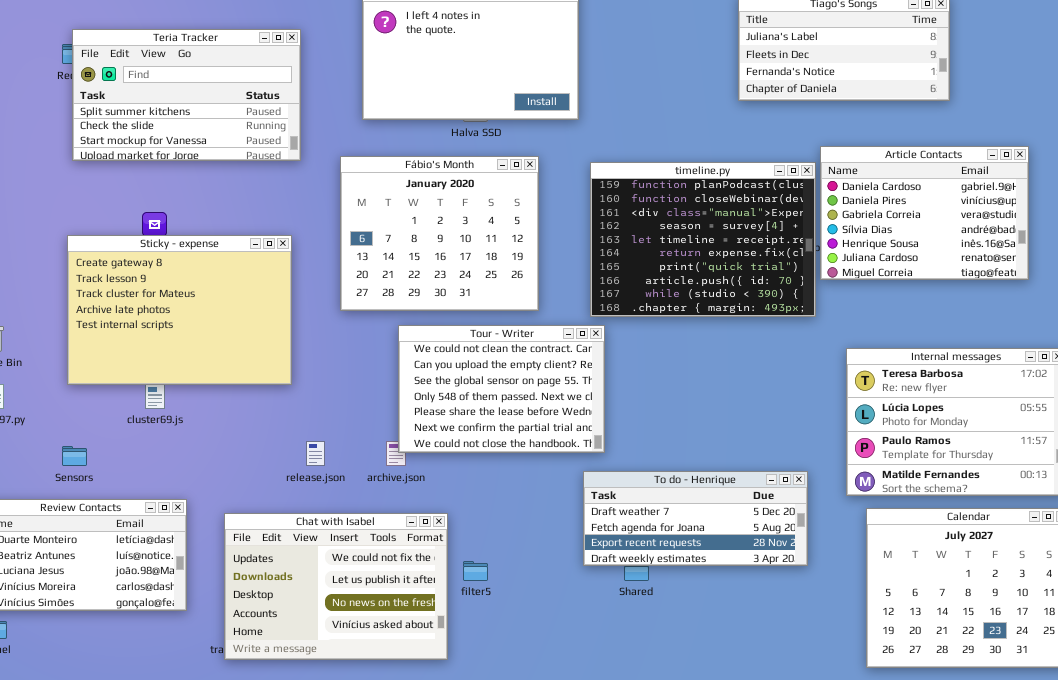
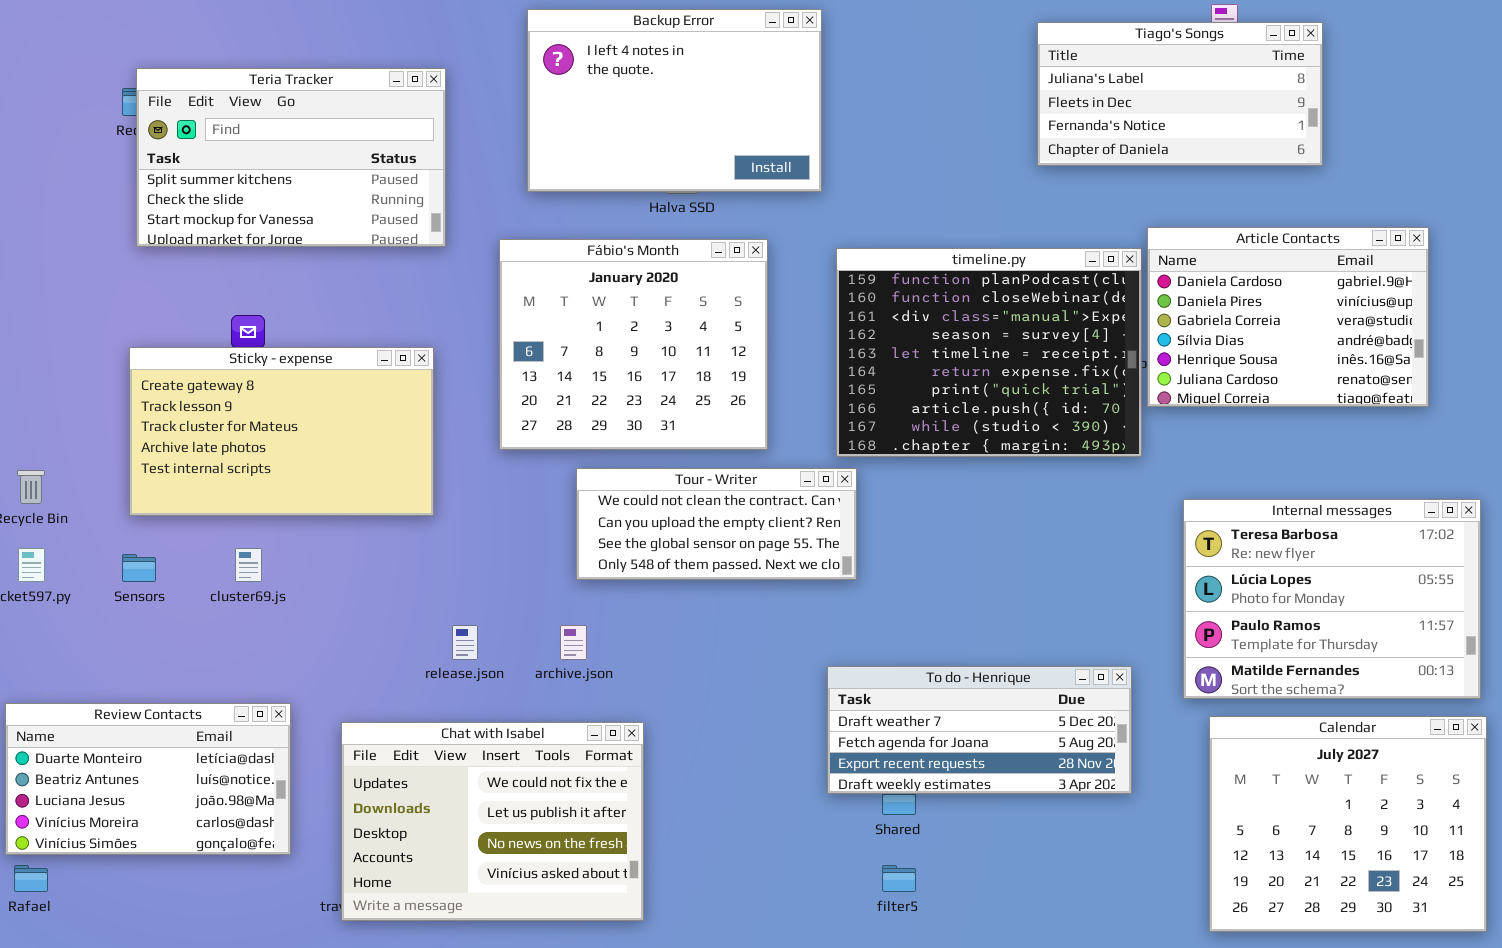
Sticky - expense: [67,235,292,385] -> [129,347,434,516], resized
Tour - Writer: [398,325,605,453] -> [576,468,857,580], resized
Sensors: [62,446,87,466] -> [122,554,156,582], moved
filter5: [463,561,488,581] -> [882,865,916,892], moved

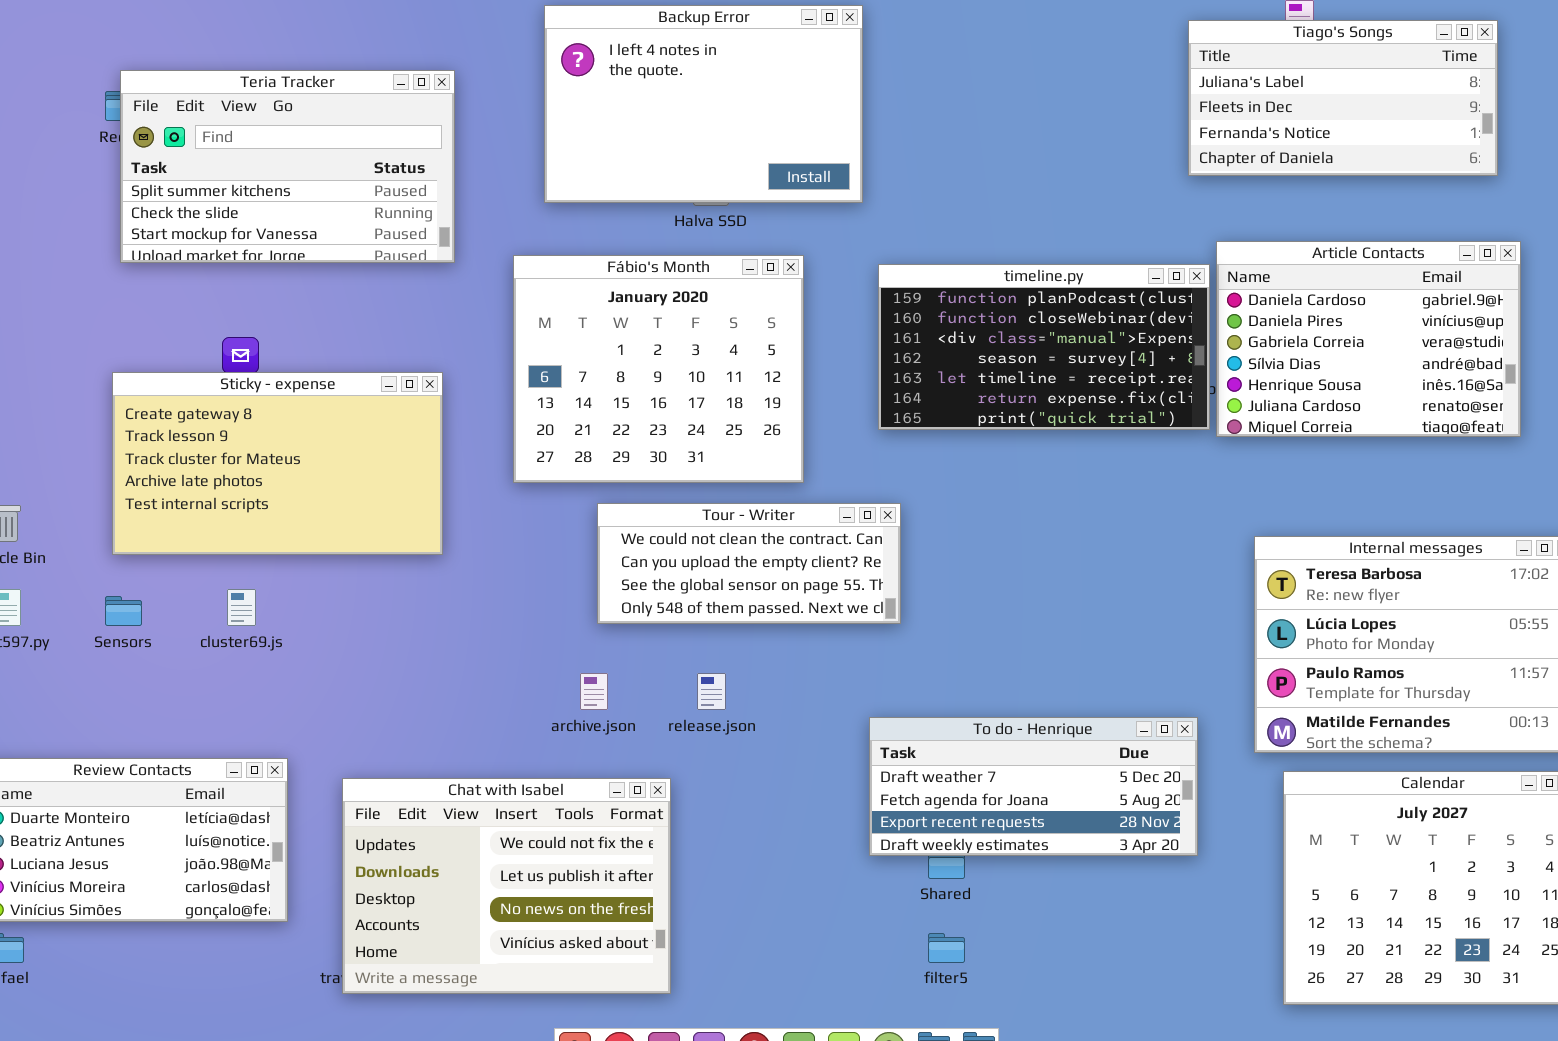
Tiago's Songs: [1037,22,1323,166] -> [1188,20,1498,176], moved
timeline.py: [836,248,1142,457] -> [878,264,1210,430], resized
release.json: [452,625,478,660] -> [697,673,726,710], moved

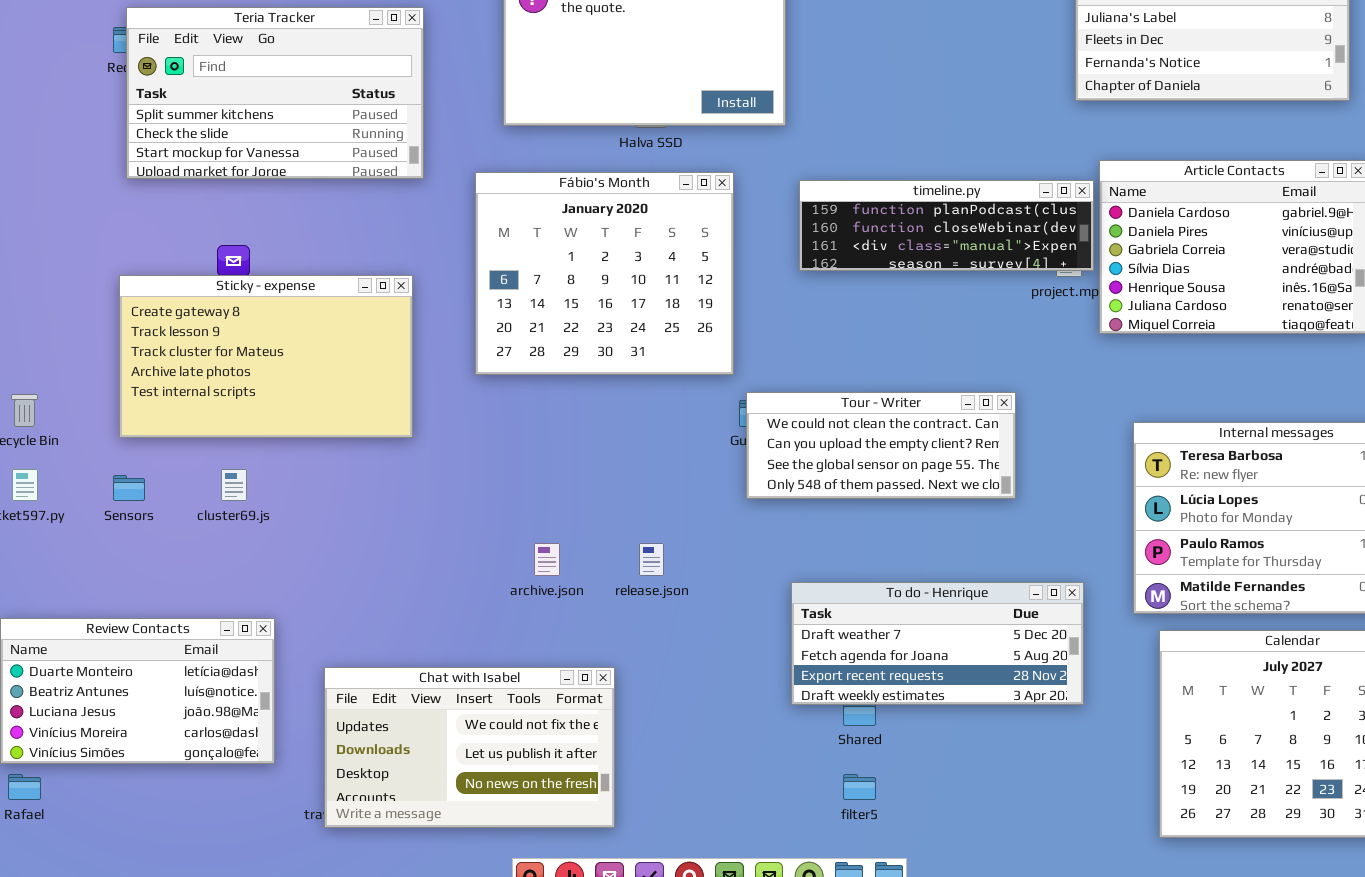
timeline.py: [878,264,1210,430] -> [799,180,1094,271], resized
Tour - Writer: [597,503,901,624] -> [746,392,1016,499], moved
Chat with Isabel: [342,778,671,994] -> [324,667,615,828], resized

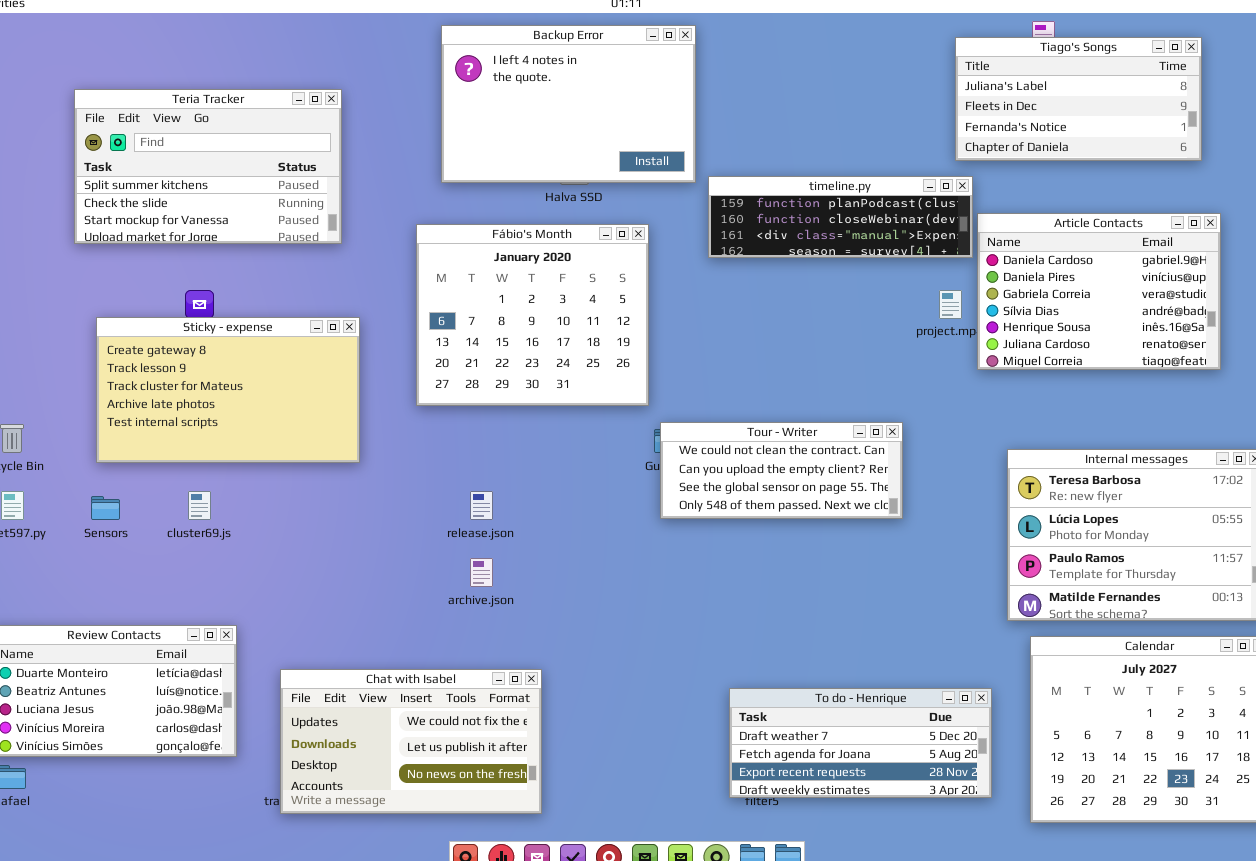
Teria Tracker: [126,7,424,179] -> [74,89,342,244], moved
timeline.py: [799,180,1094,271] -> [708,176,973,258], moved
release.json: [639,543,664,576] -> [470,491,493,520], moved
To do - Henrique: [791,582,1084,705] -> [729,688,992,798], moved

